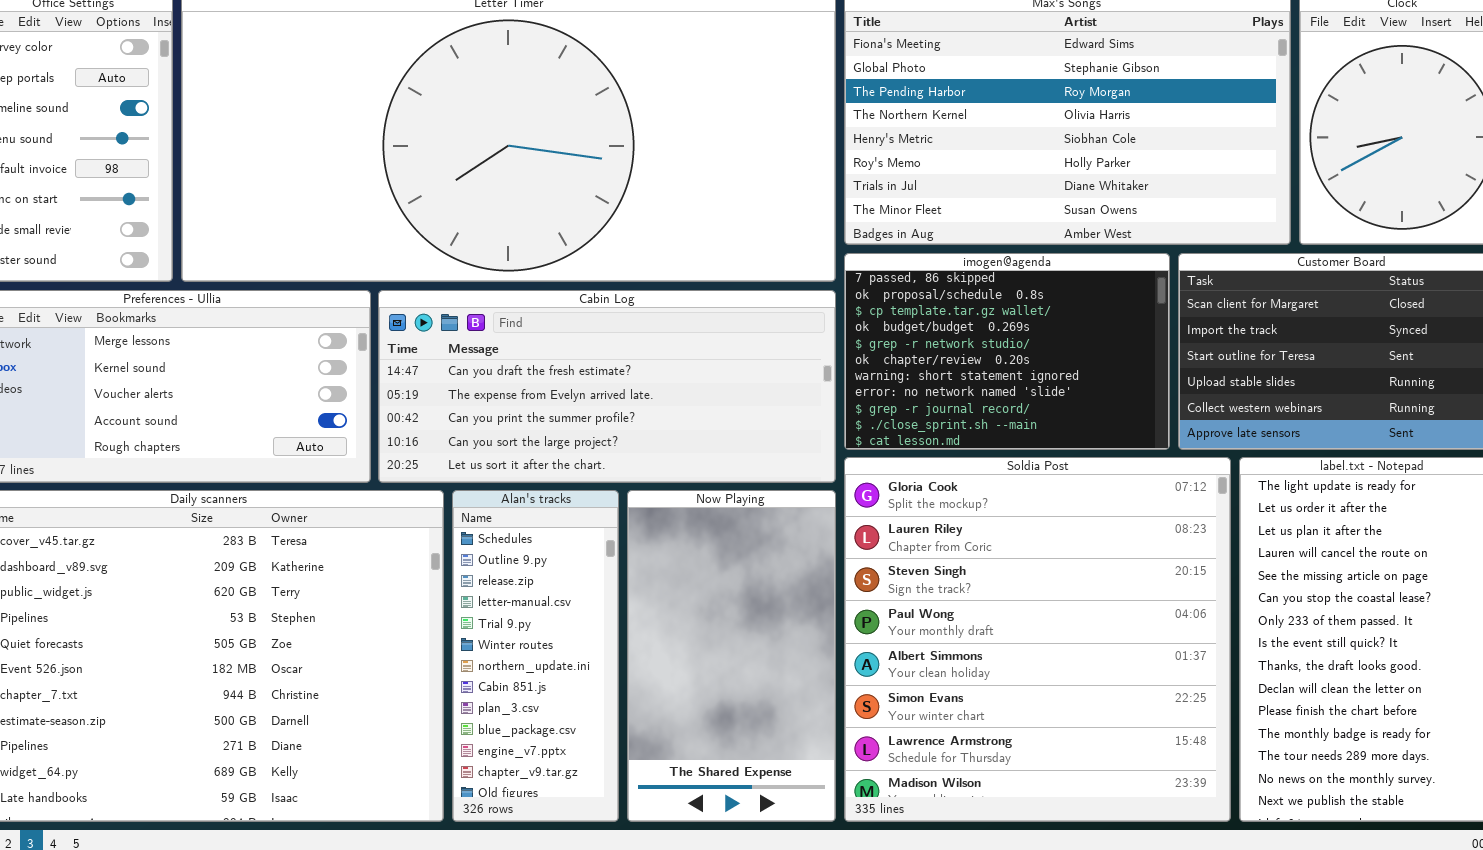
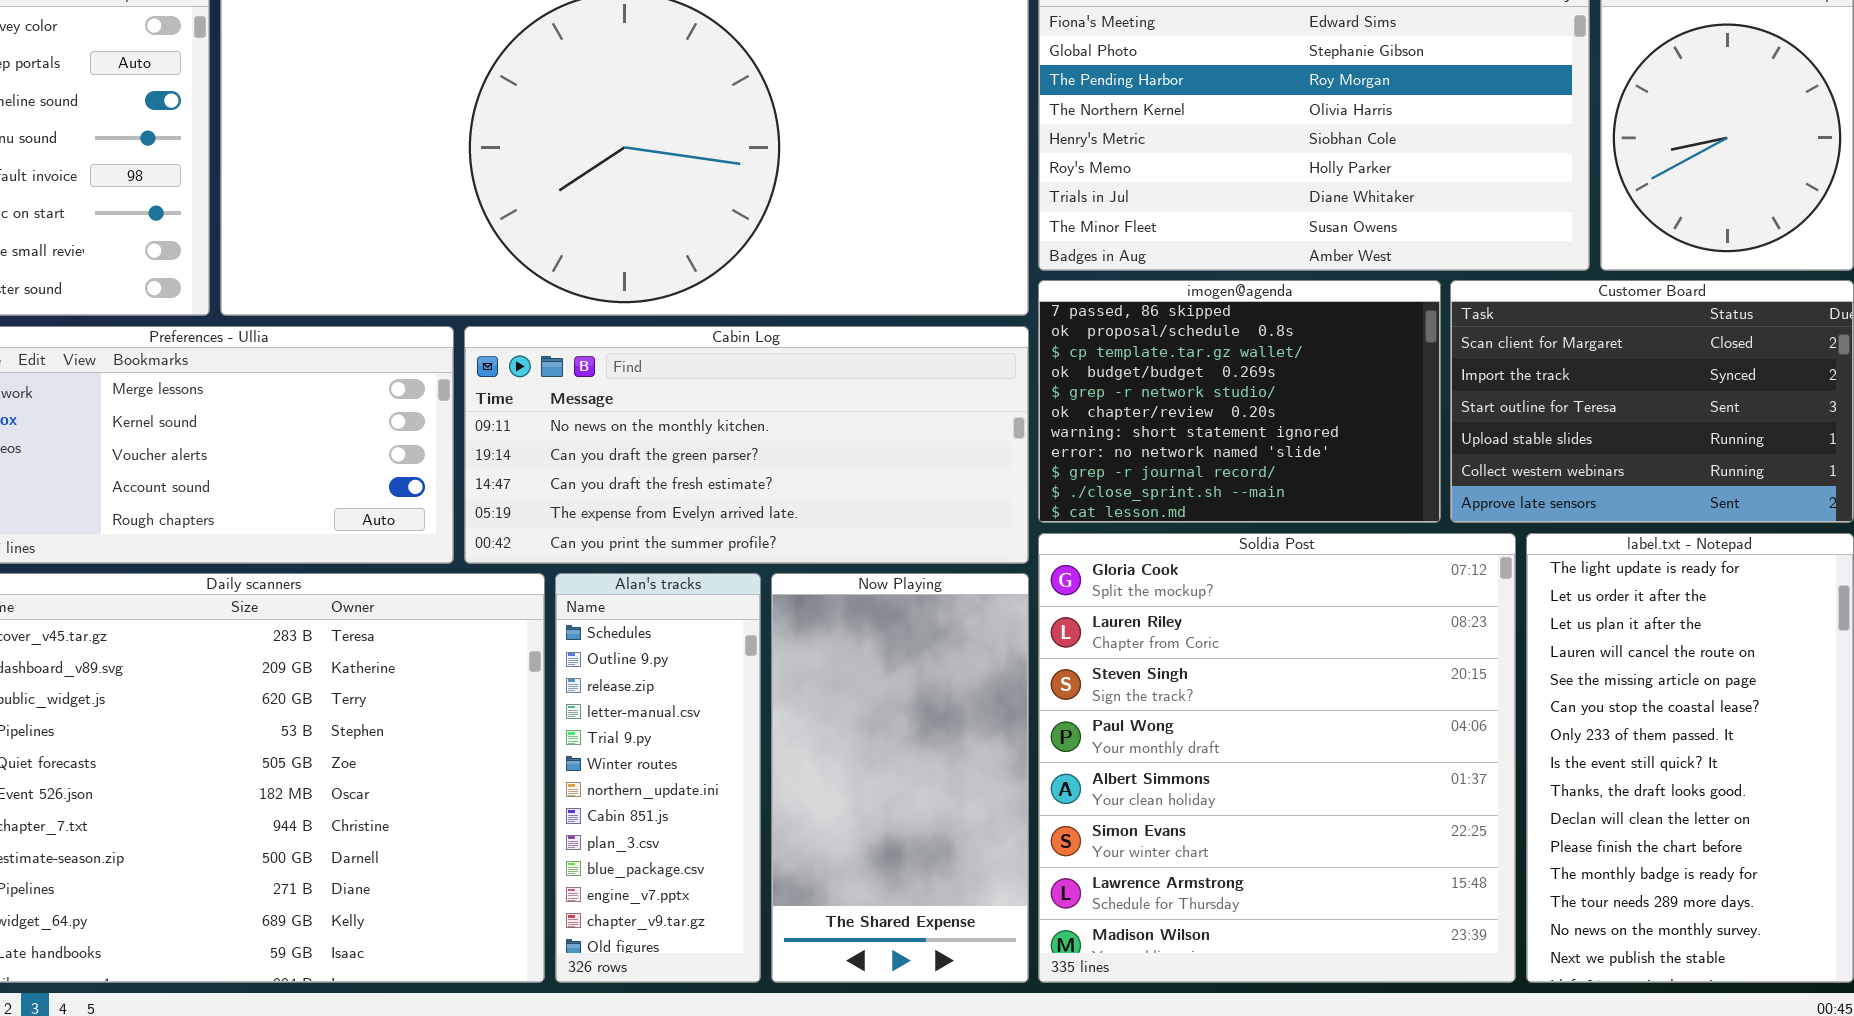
Cabin Log: [378,290,836,483] -> [464,326,1029,564], scrolled up 2 rows

